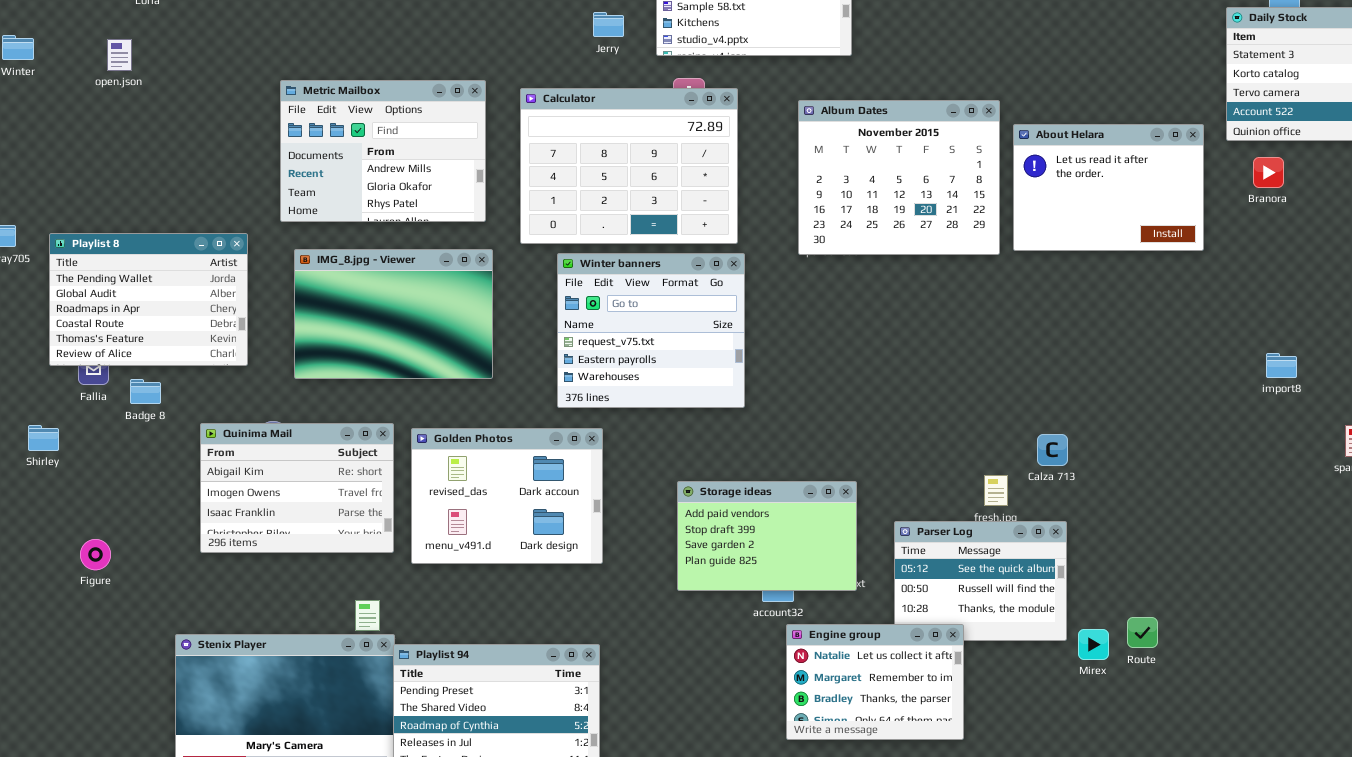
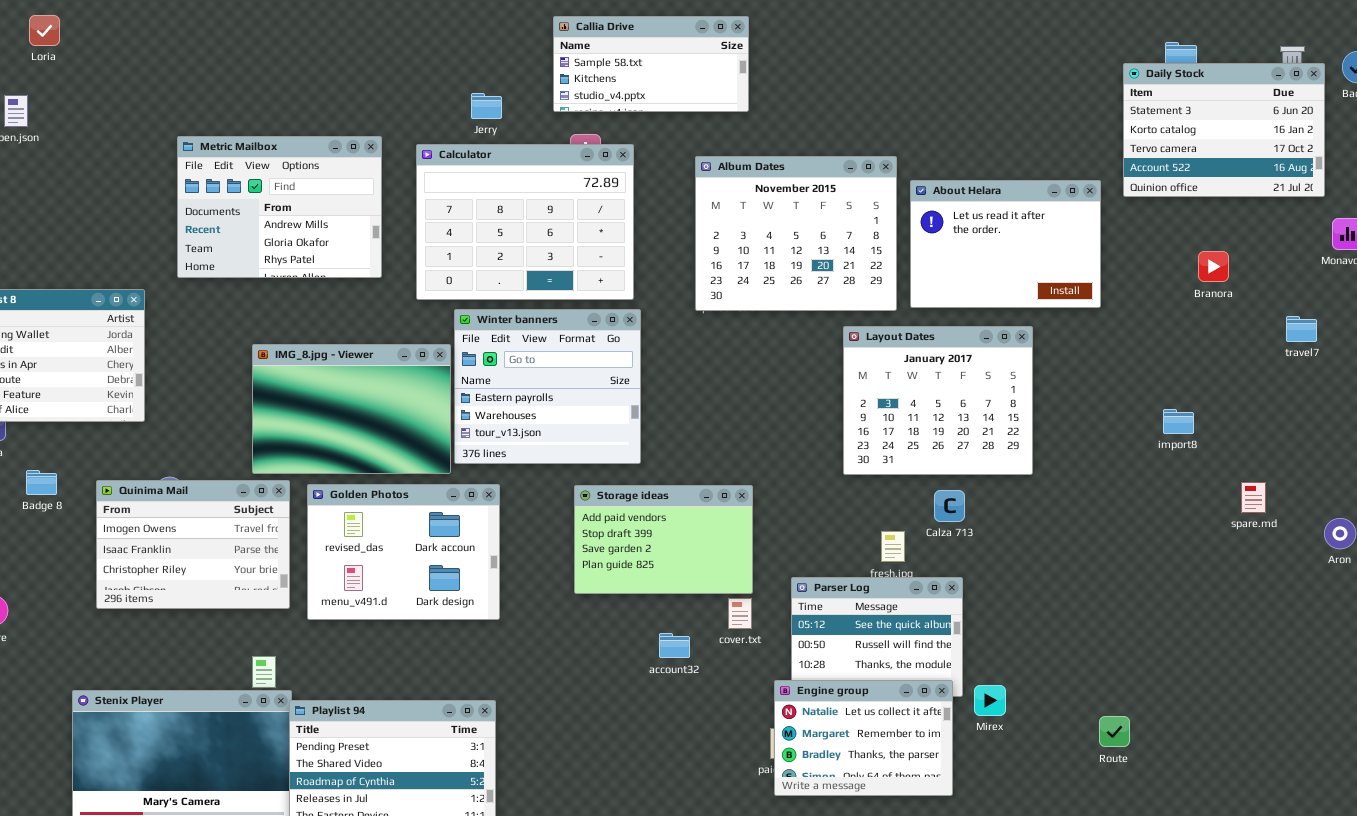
Jerry: [593,12,624,37] -> [471,93,502,119], moved
Branora: [1253,157,1284,188] -> [1198,251,1229,282], moved
IMG_8.jpg - Viewer: [294,249,493,379] -> [252,344,451,474], moved
Winter banners: [557,253,745,408] -> [454,309,641,464], scrolled down 1 row
Layout Dates: none -> [843,326,1033,475], opened
Badge 8: [130,379,161,404] -> [26,470,57,495], moved
Quinima Mail: [200,423,394,553] -> [96,480,290,609], scrolled down 1 row
Storage ideas: [677,481,857,591] -> [574,485,753,594], moved
Route: [1127,617,1158,648] -> [1099,716,1130,747], moved
Engine group: [786,624,964,740] -> [774,680,953,796], moved

